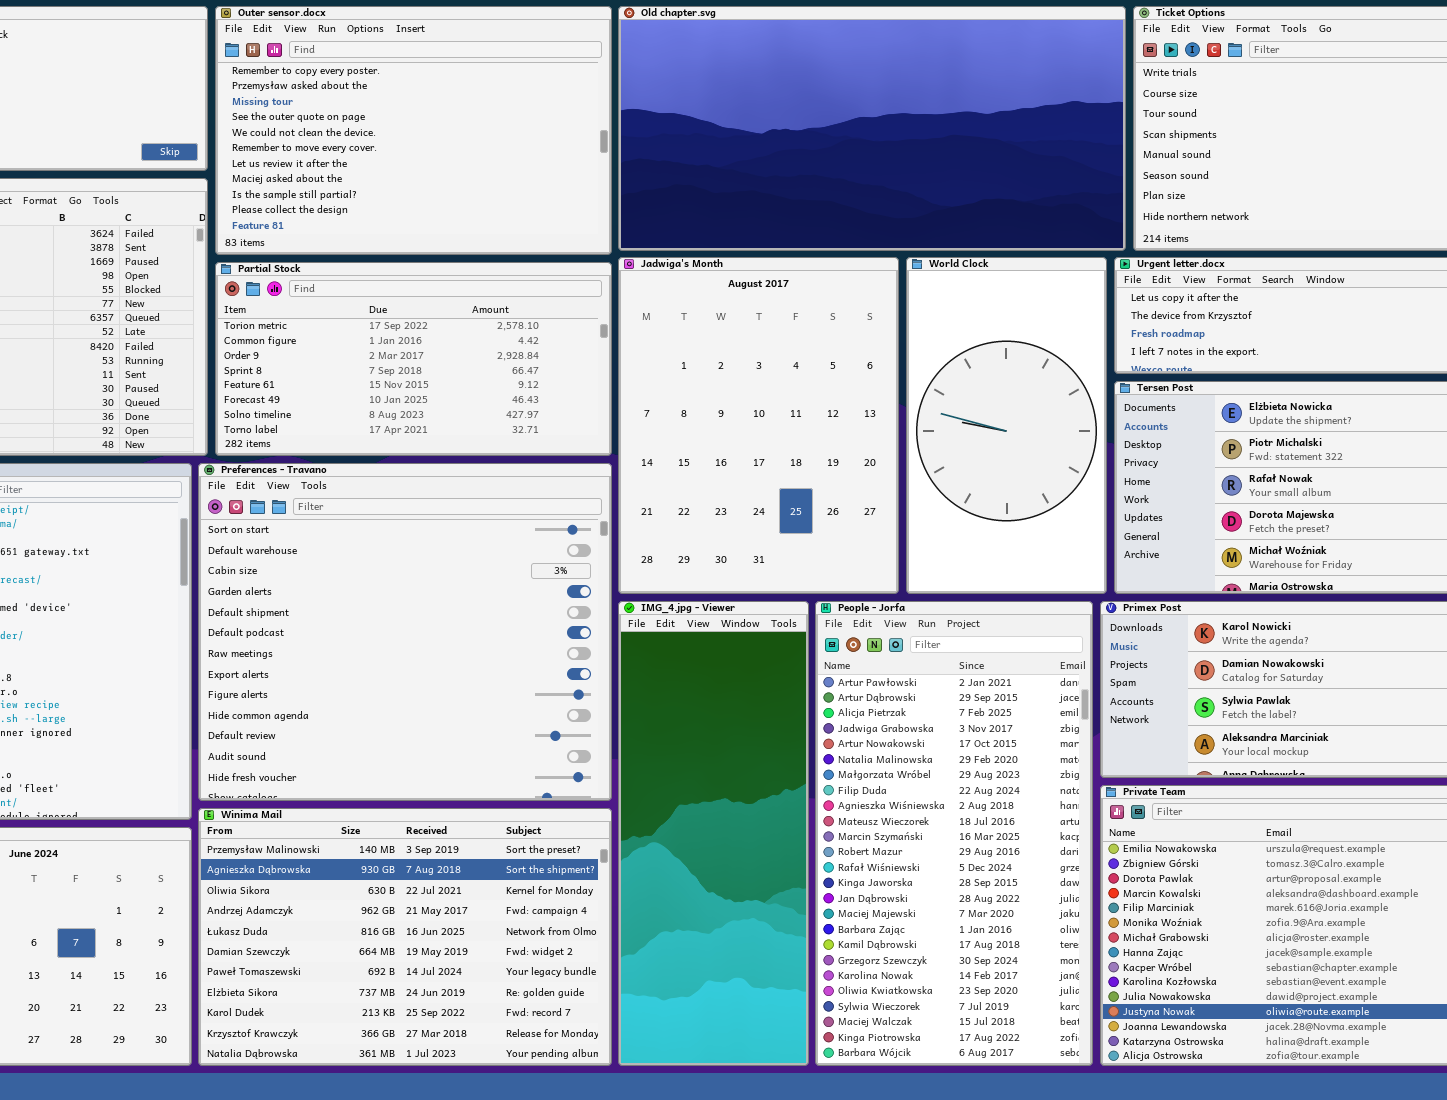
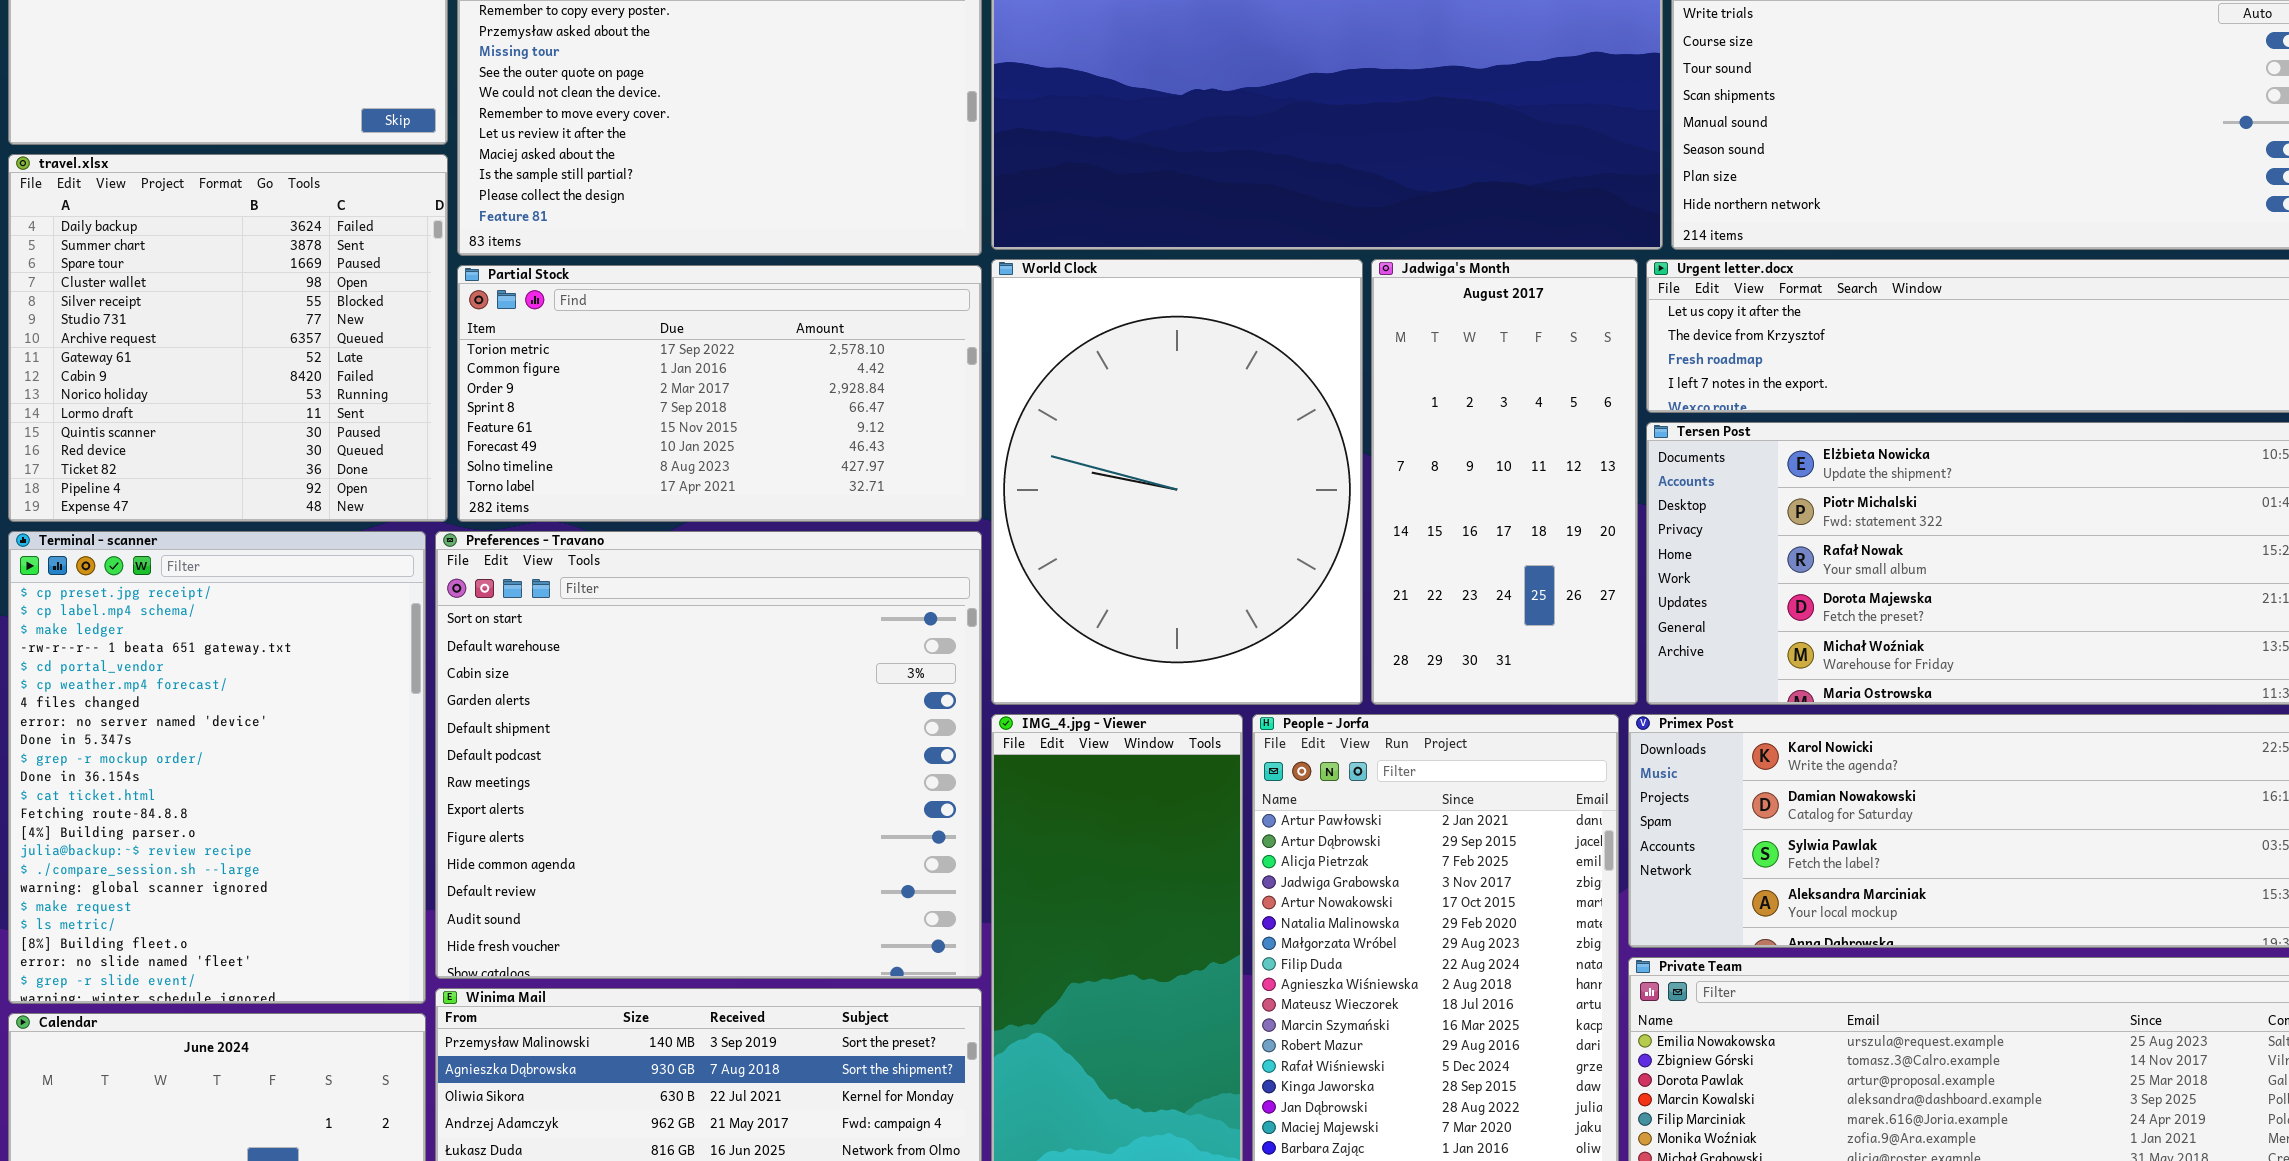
Jadwiga's Month: [618,257,899,594] -> [1371,259,1638,705], moved, resized
World Clock: [906,257,1107,594] -> [991,259,1363,705], moved, resized

